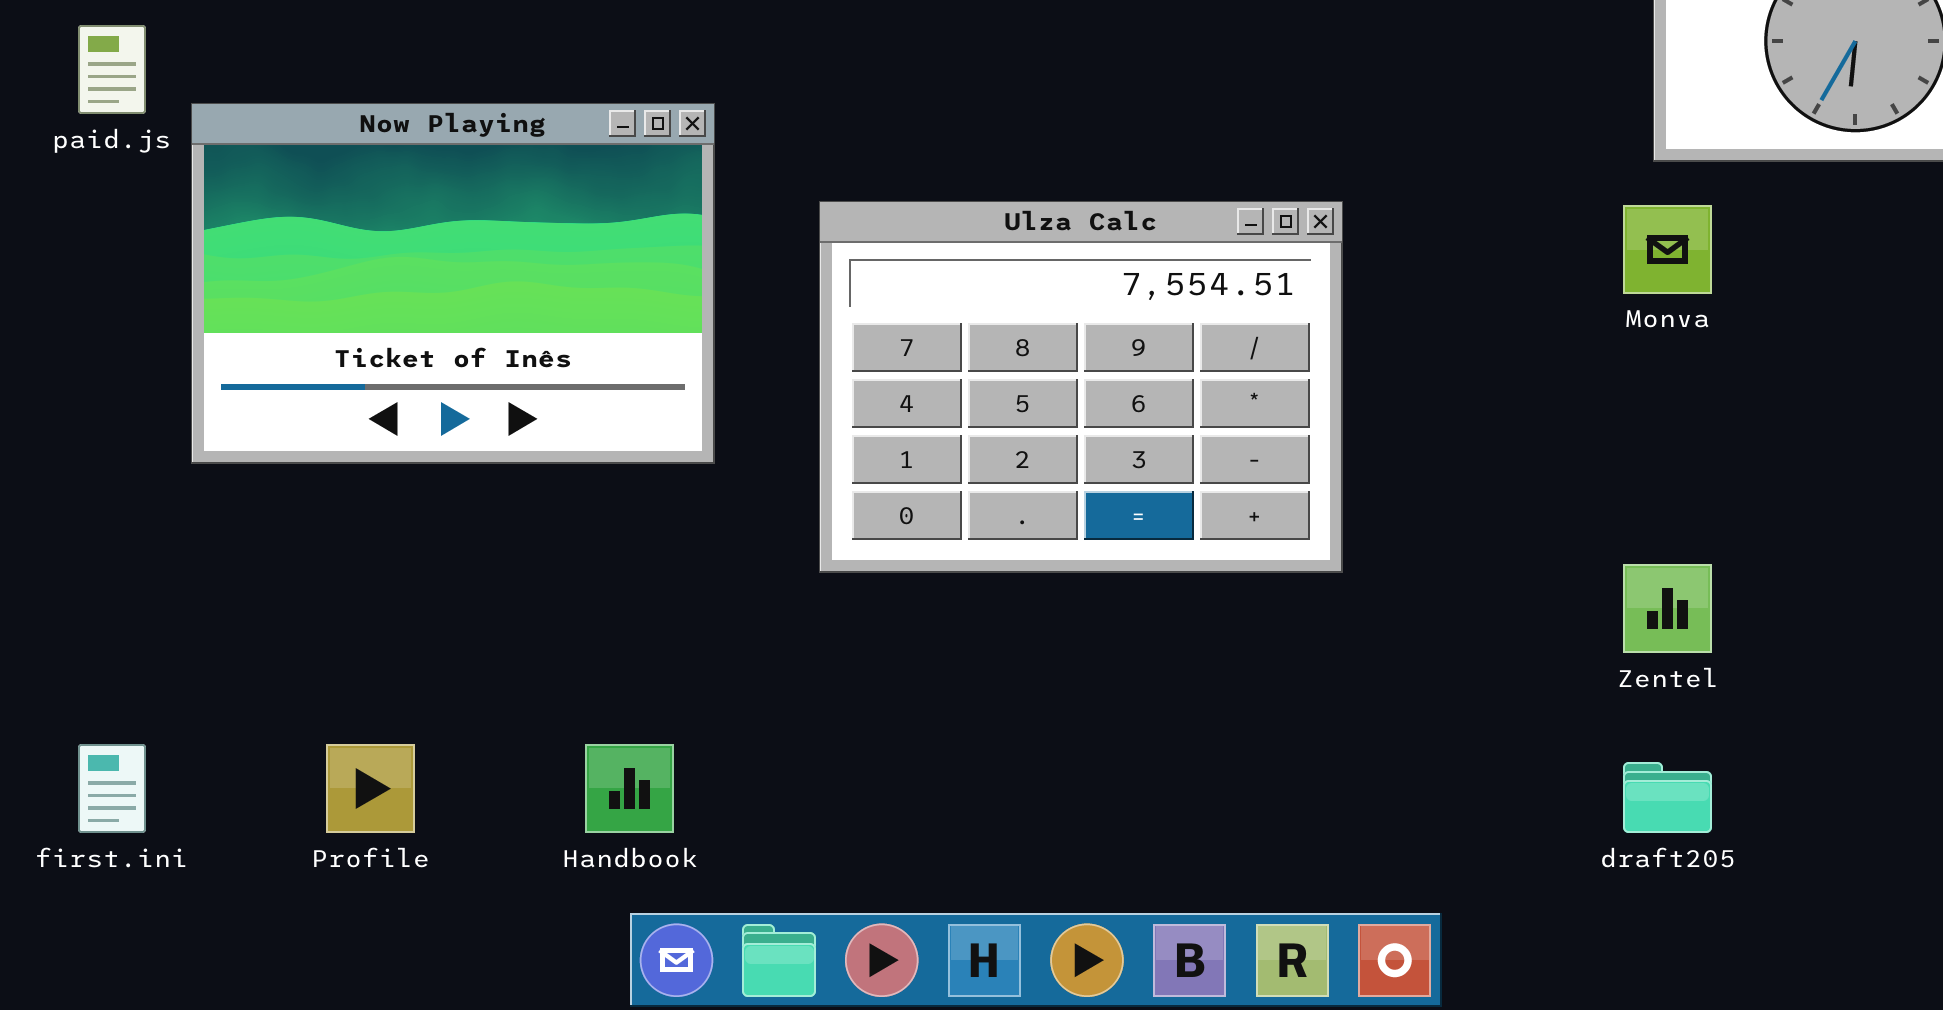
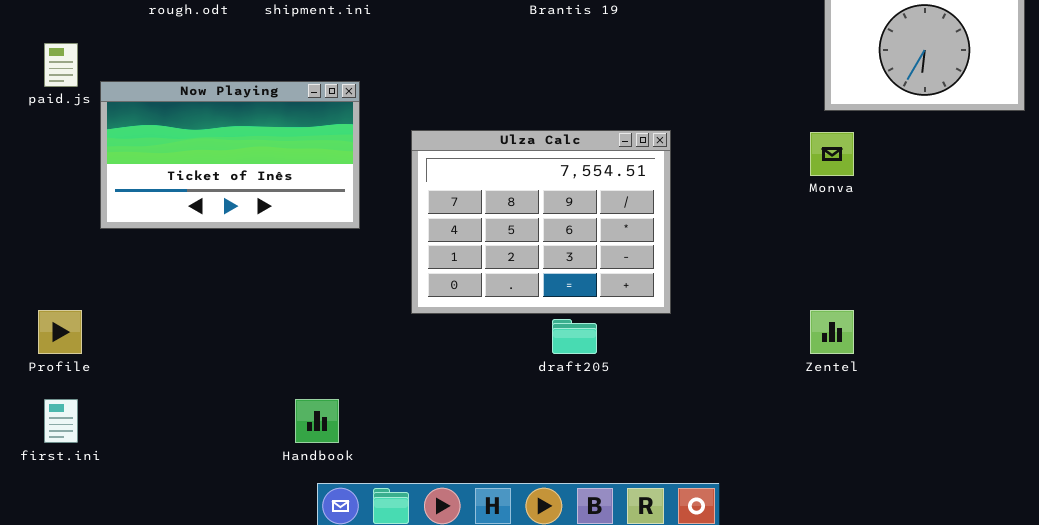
Now Playing: [191,103,715,464] -> [100,81,360,229], resized
Profile: [326,744,415,833] -> [38,310,82,354], moved
draft205: [1623,762,1712,833] -> [552,319,597,354], moved

